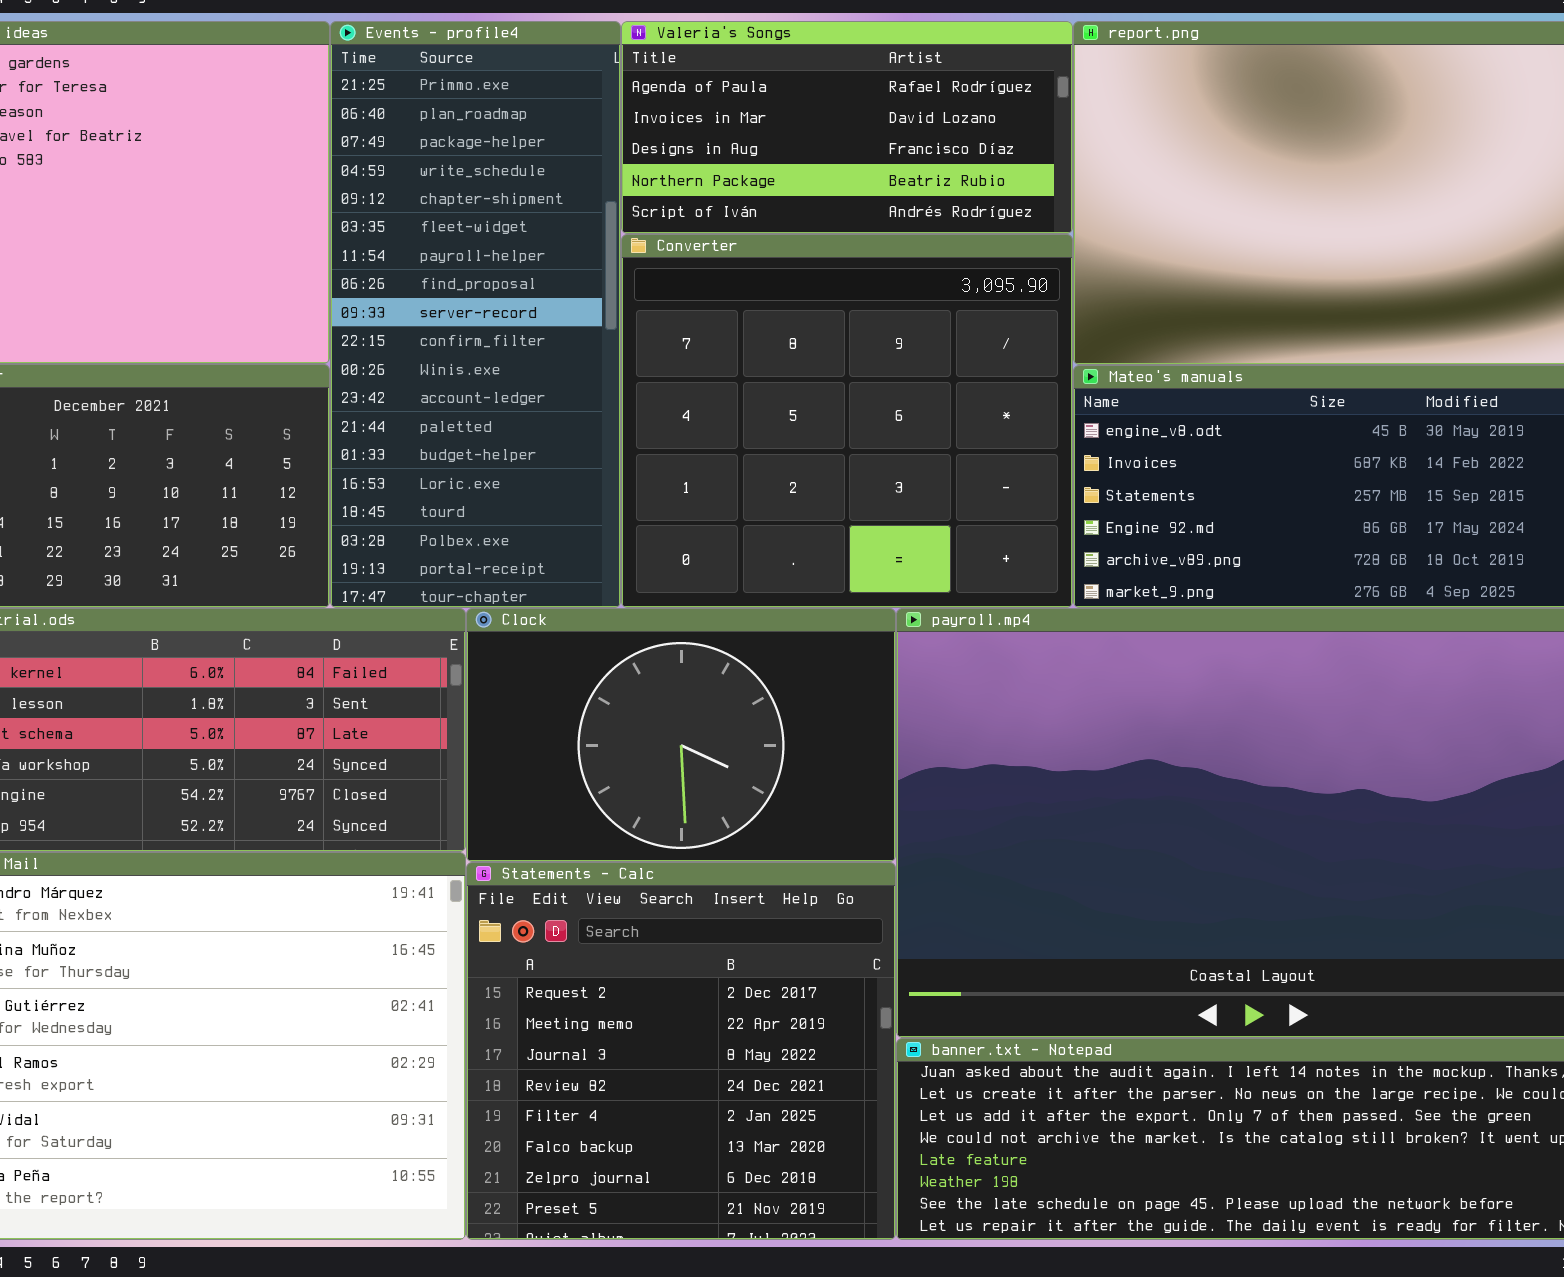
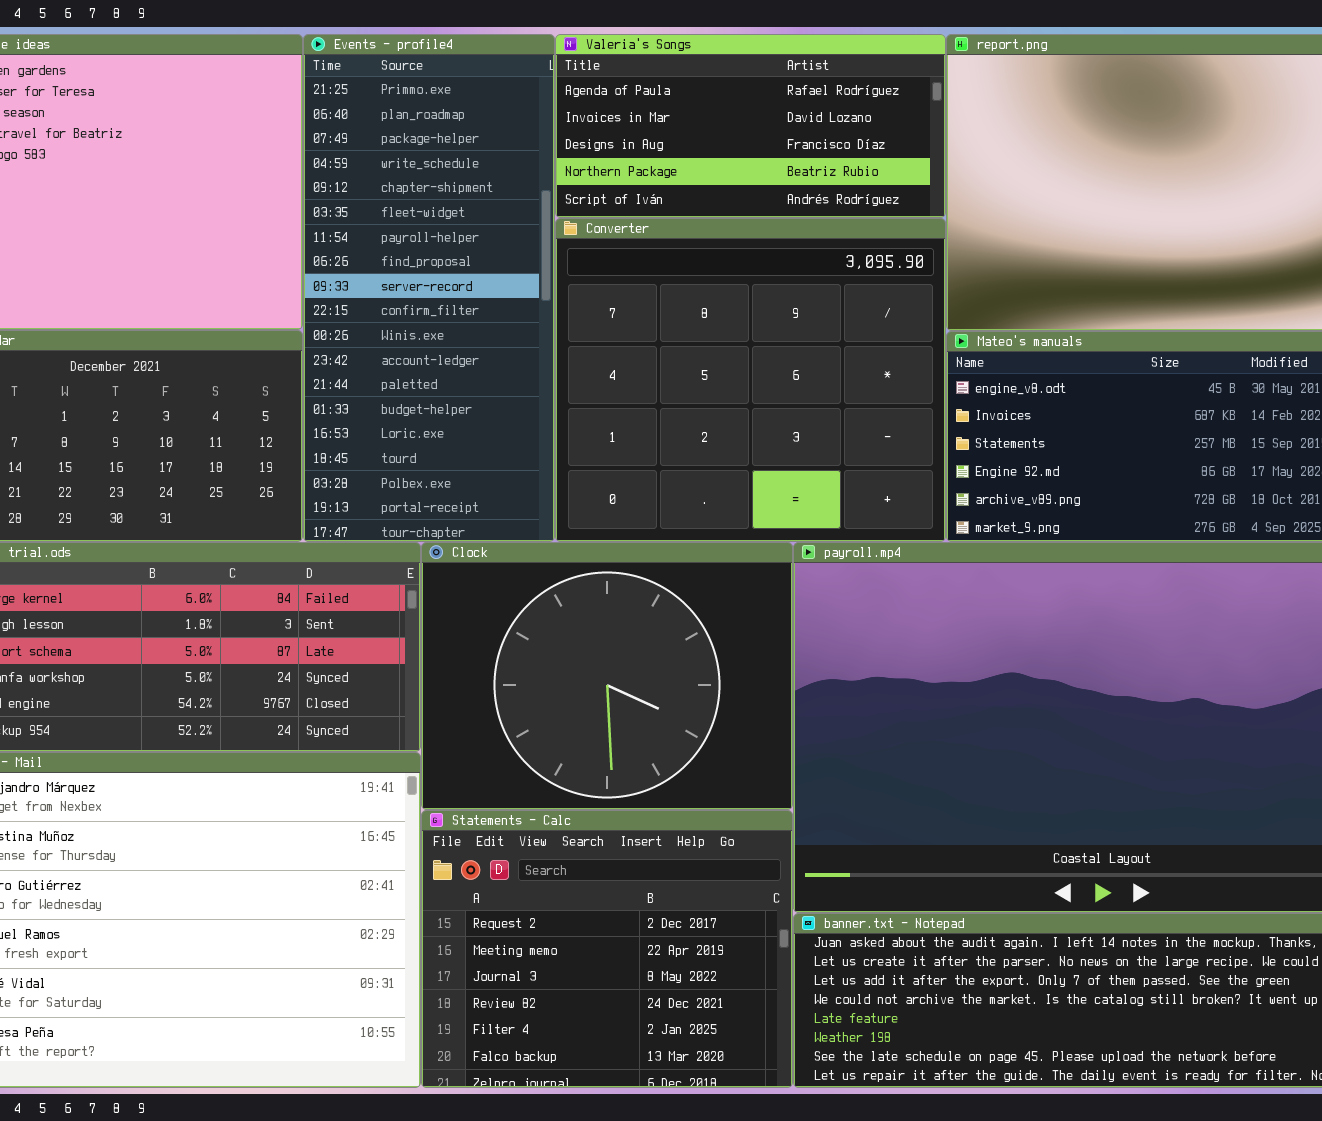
Clock: [466,608,896,862] -> [421,542,793,810], resized
Statements - Calc: [466,862,896,1240] -> [421,810,793,1088], resized

